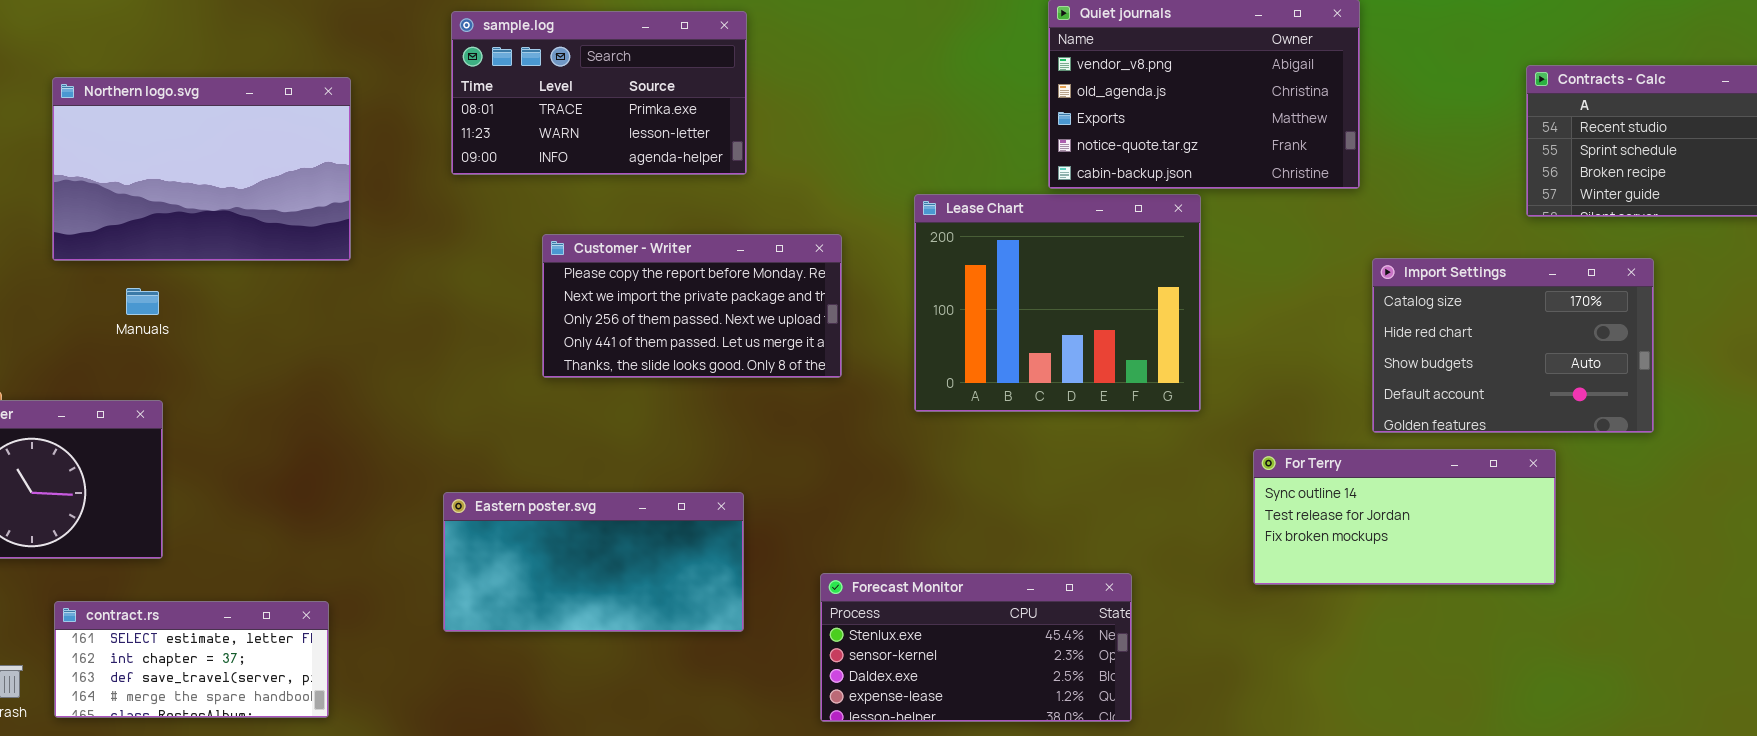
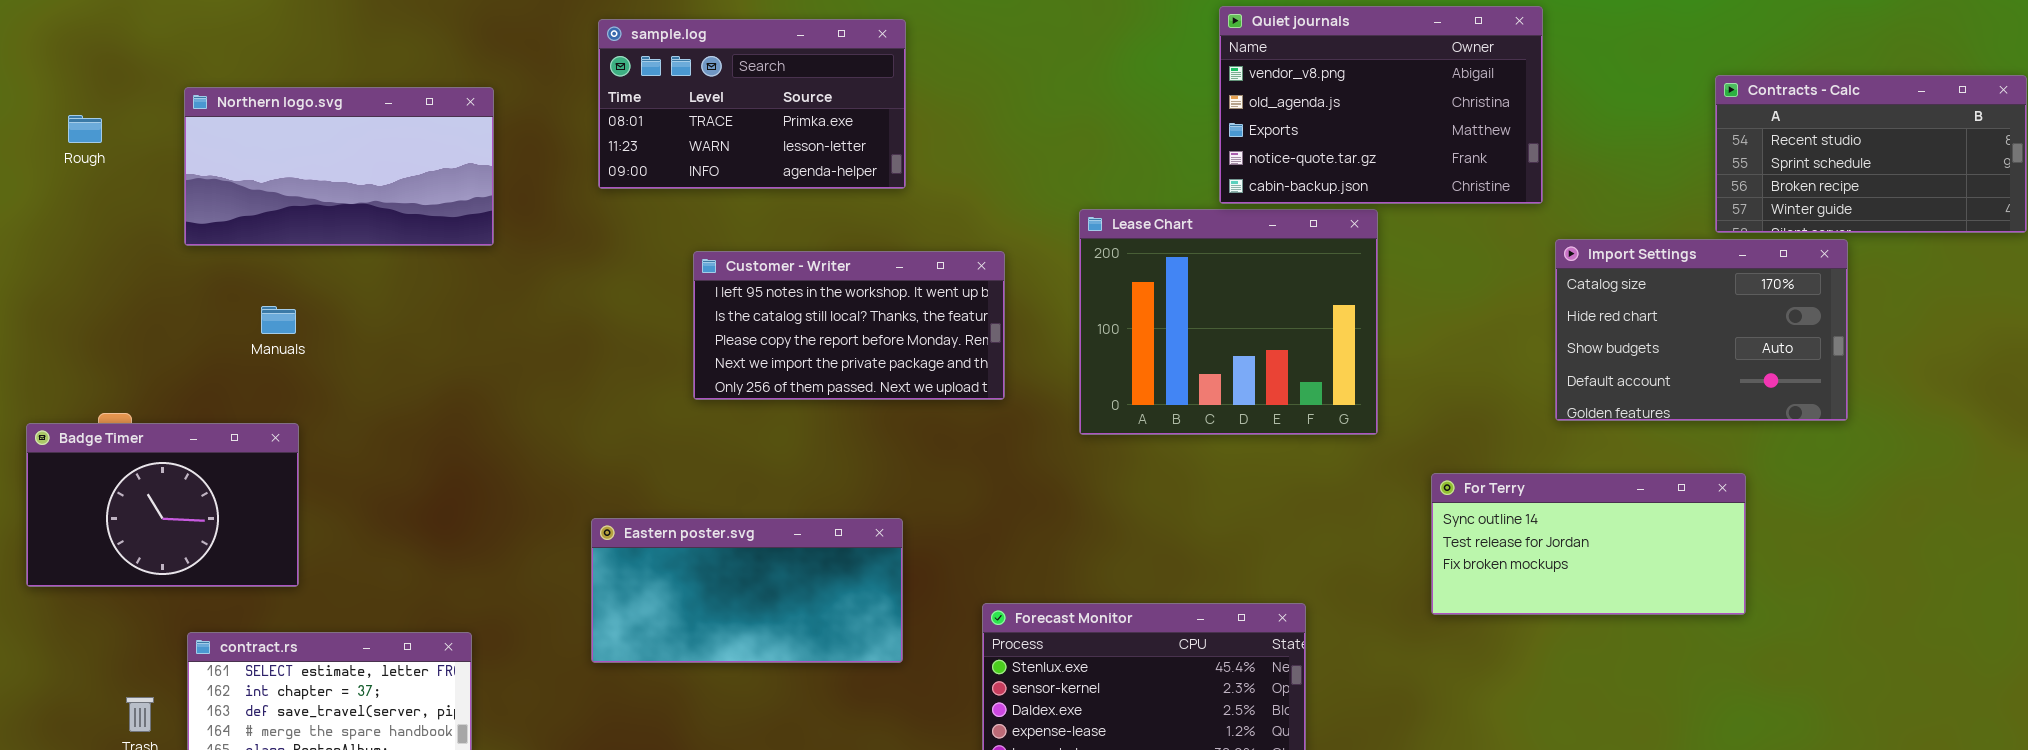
Northern logo.svg: [52,77,351,261] -> [184,87,494,246], resized
Customer - Writer: [542,234,842,378] -> [693,251,1005,400], scrolled up 2 rows
Import Settings: [1372,258,1654,433] -> [1555,239,1848,421], moved

